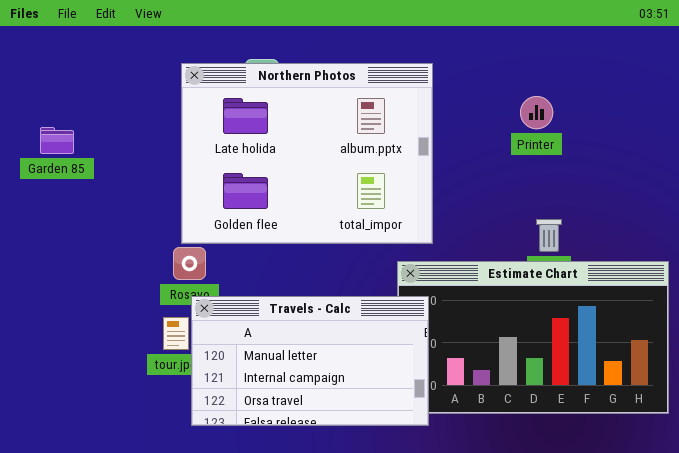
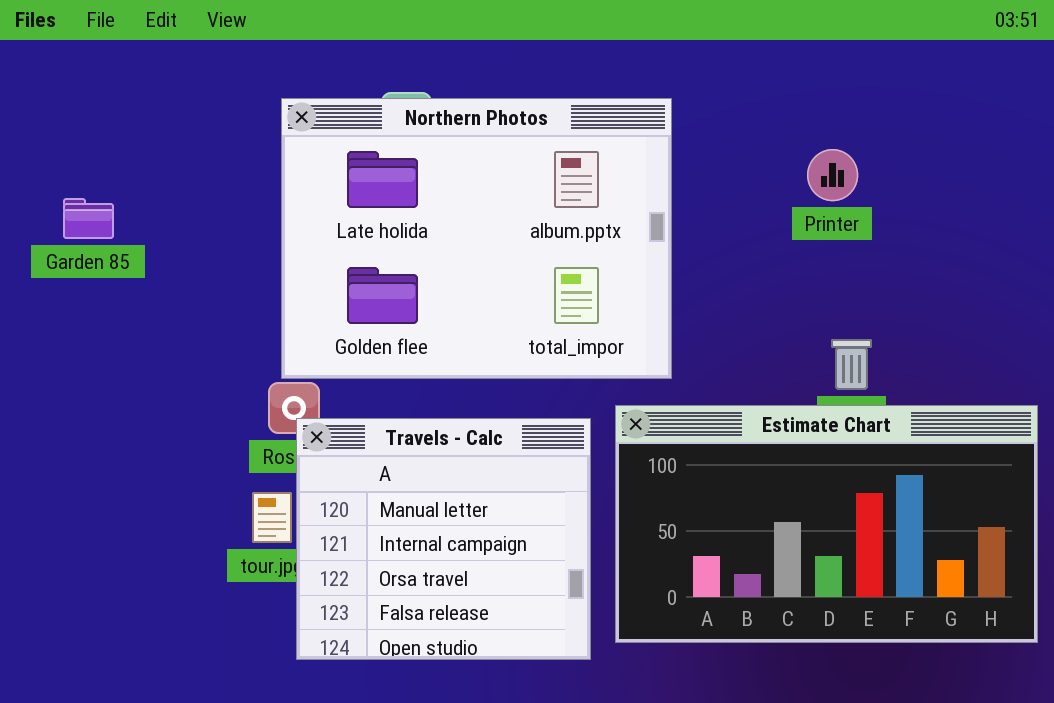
Travels - Calc: [191,296,429,426] -> [296,418,591,660], resized

